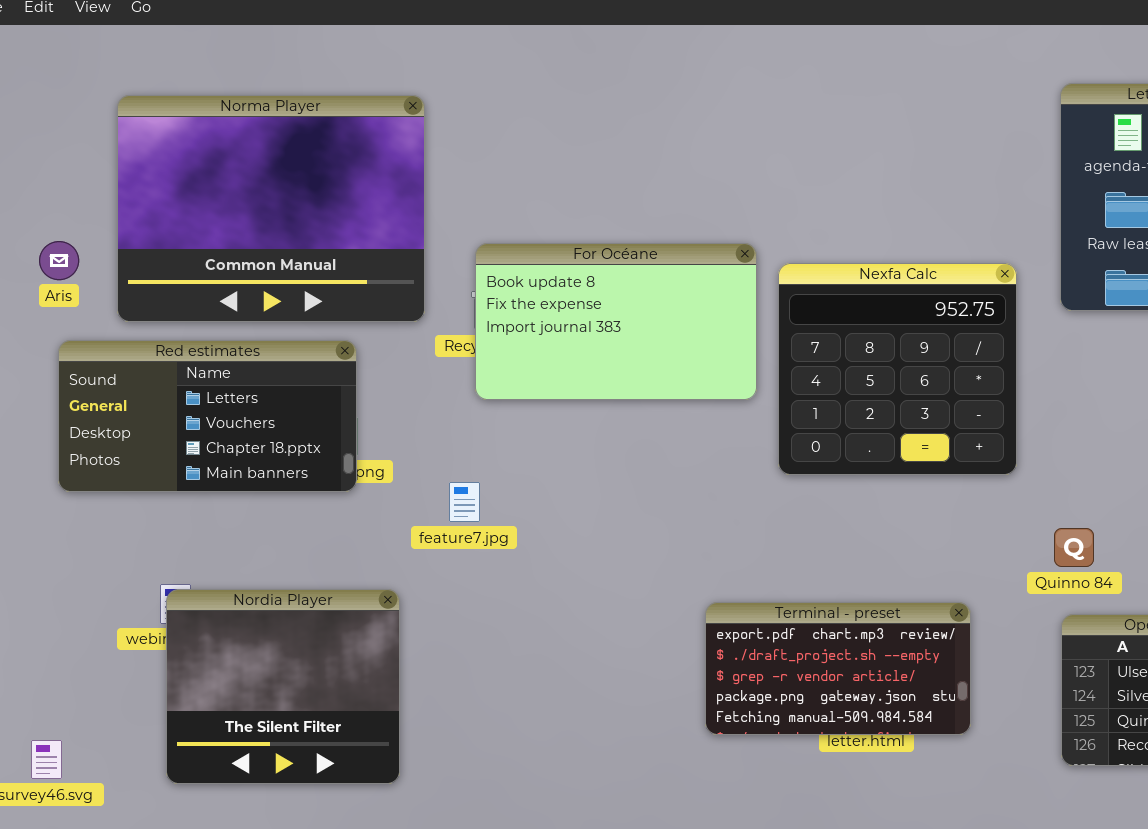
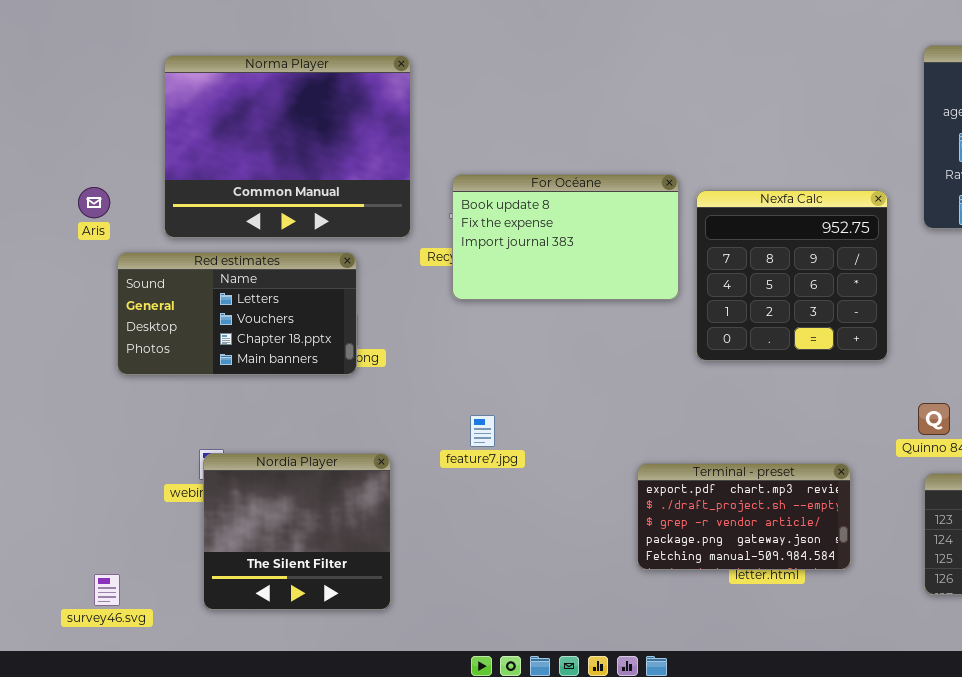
Aris: [39,241,79,280] -> [78,187,110,218], moved
feature7.jpg: [449,482,480,522] -> [470,415,495,447], moved

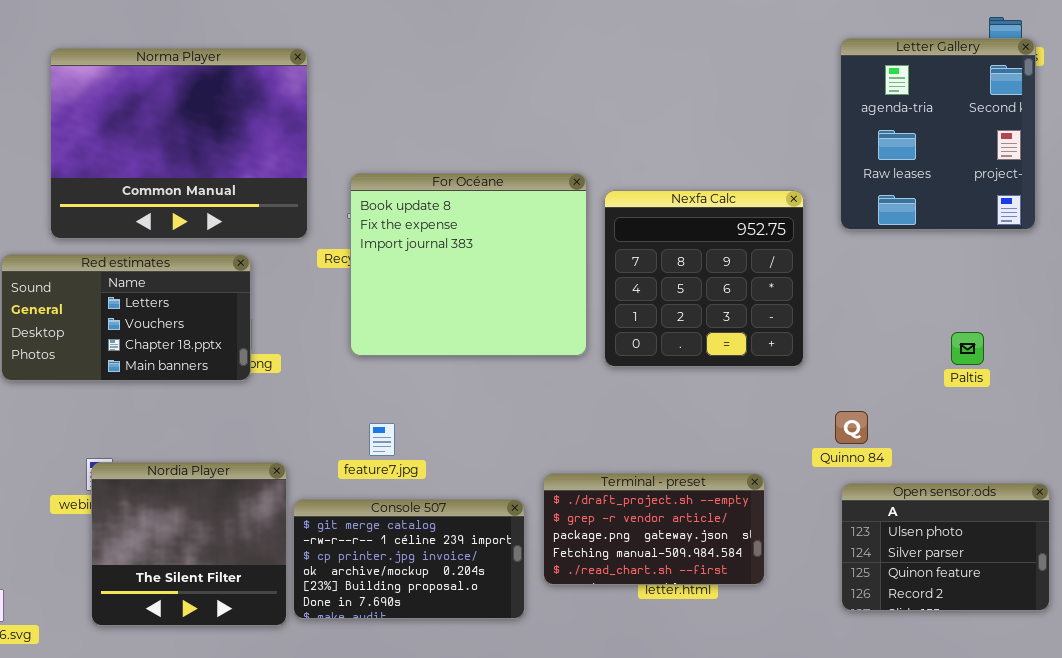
For Océane: [452,174,679,300] -> [350,173,587,356], resized
Terminal - preset: [637,463,851,570] -> [543,473,765,585], scrolled down 1 row
Console 507: none -> [293,499,525,619], opened

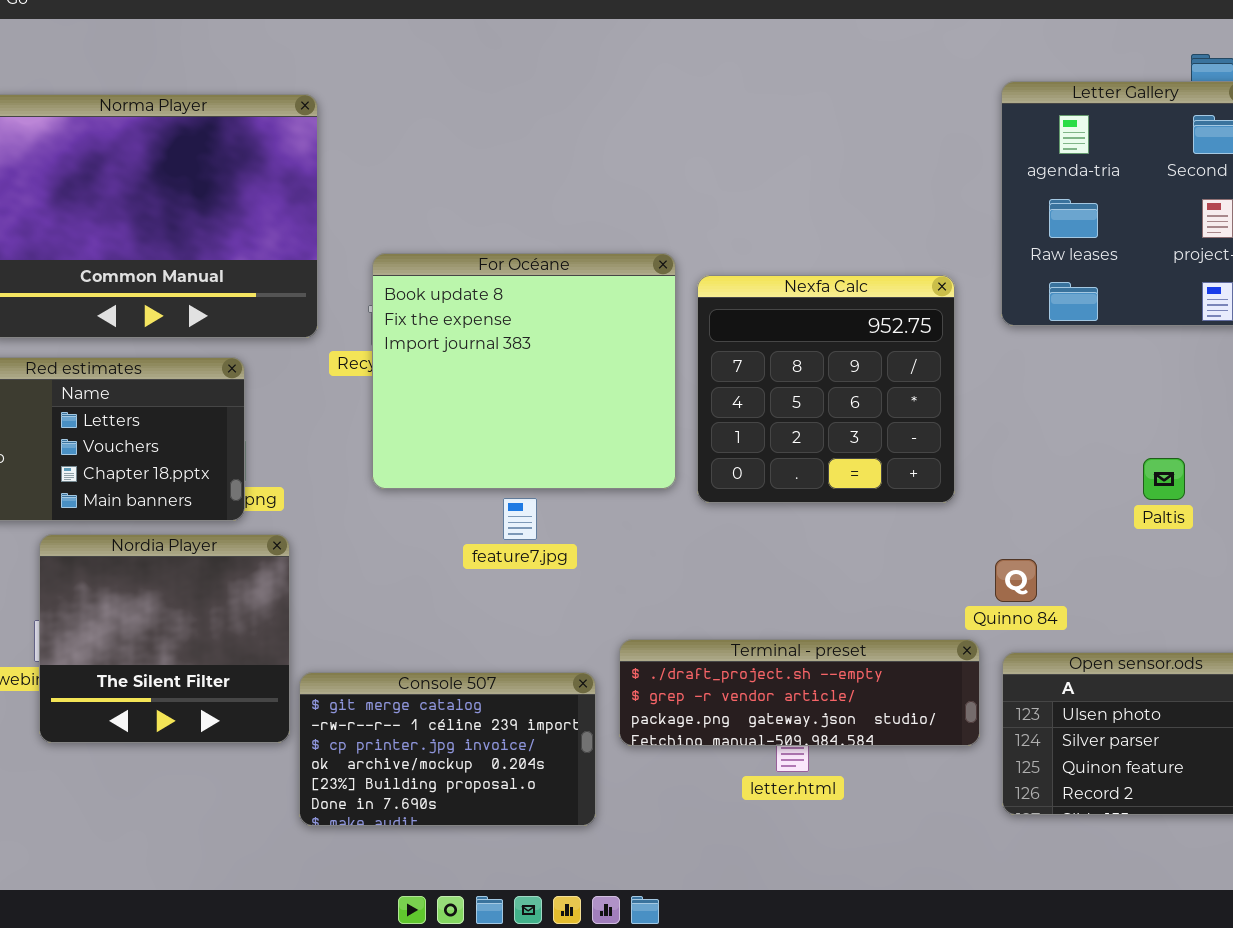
feature7.jpg: [369,423,395,456] -> [503,498,537,540], moved
Nordia Player: [91,462,287,626] -> [39,534,290,743], moved
Terminal - preset: [543,473,765,585] -> [619,639,980,746], resized

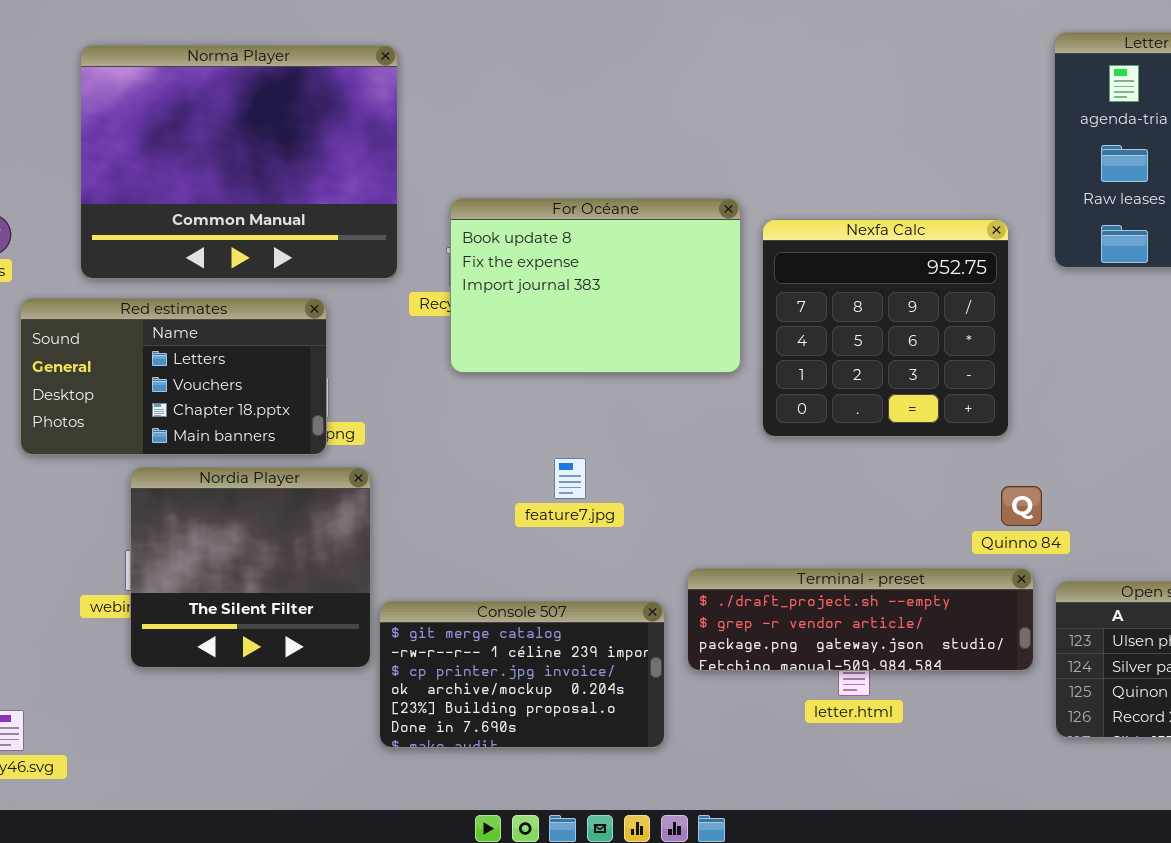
For Océane: [372,253,676,489] -> [450,198,741,373], resized
feature7.jpg: [503,498,537,540] -> [554,458,586,499], moved
Quinno 84: [995,559,1037,602] -> [1001,486,1042,526], moved

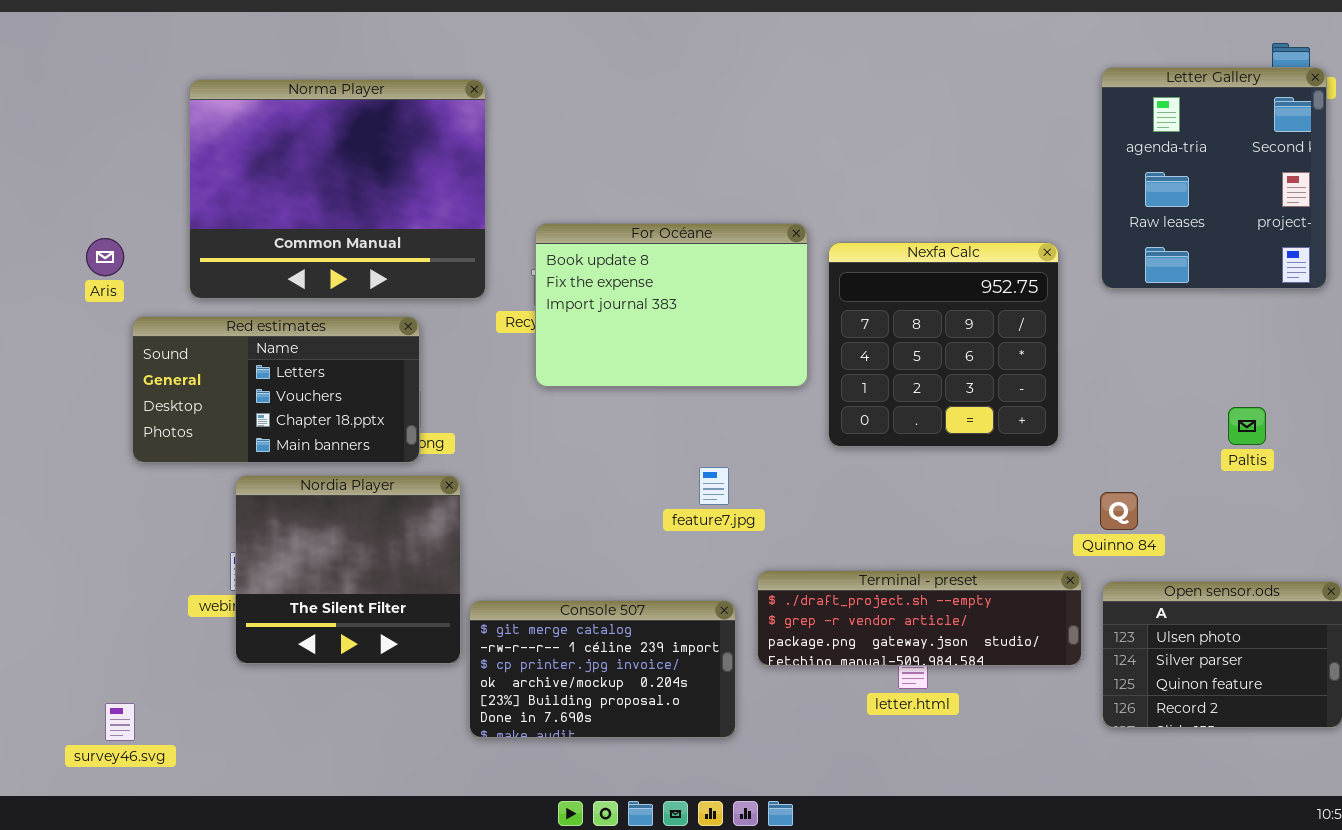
feature7.jpg: [554,458,586,499] -> [699,467,729,505], moved
Quinno 84: [1001,486,1042,526] -> [1100,492,1138,530], moved

